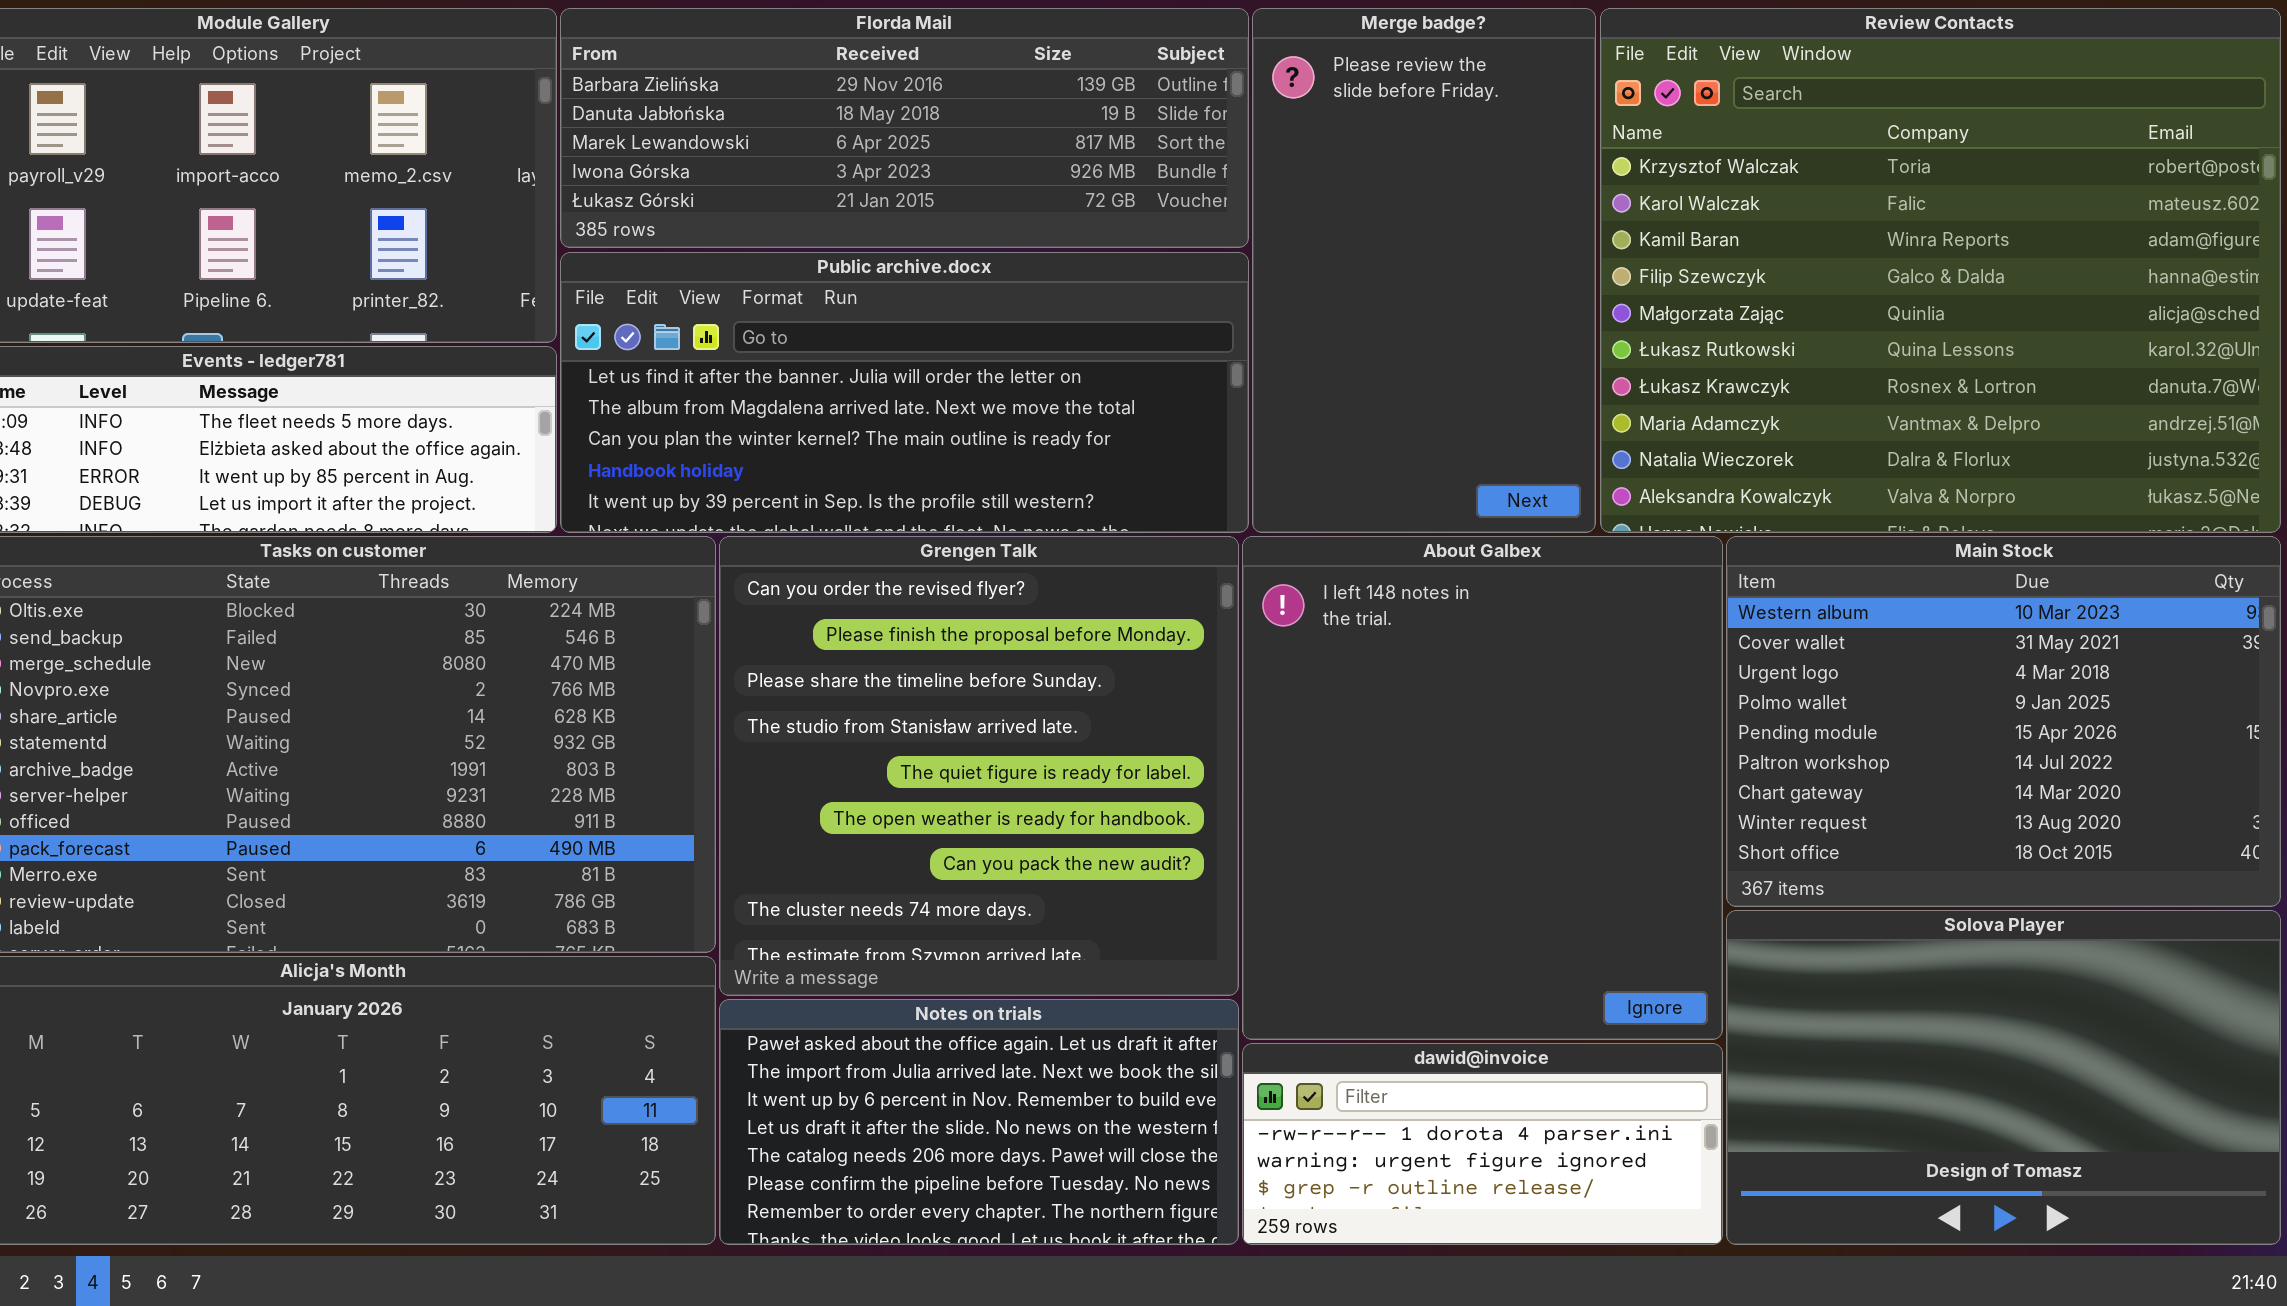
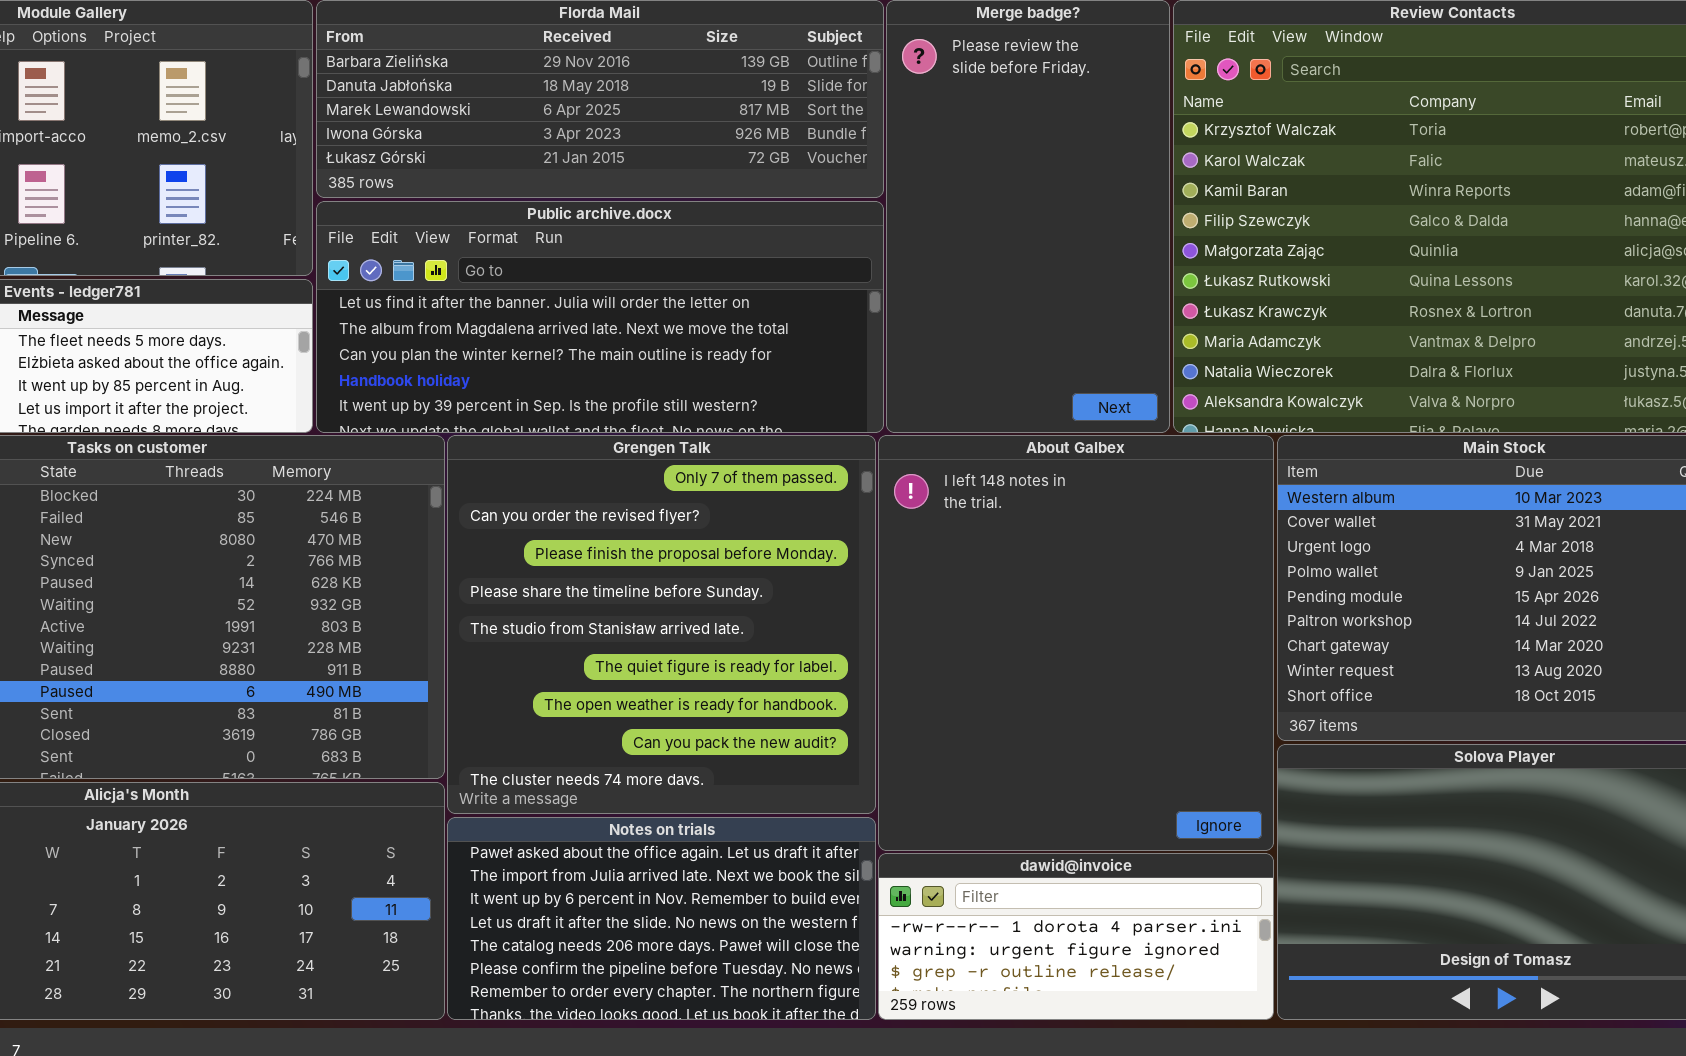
Grengen Talk: [719,536,1239,996] -> [447,435,876,814], scrolled up 1 row

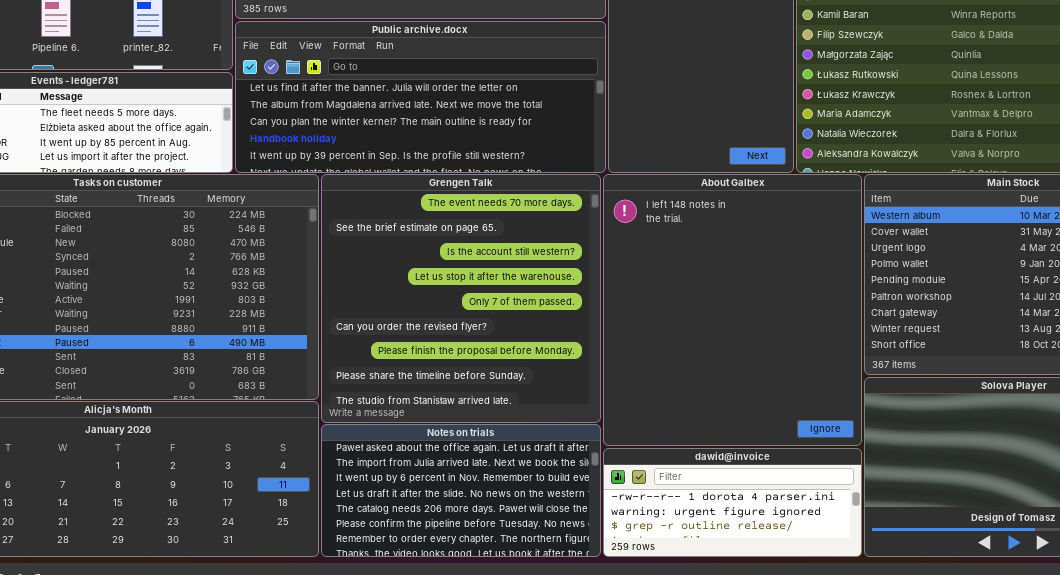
Grengen Talk: [447,435,876,814] -> [321,174,601,423], scrolled up 4 rows

